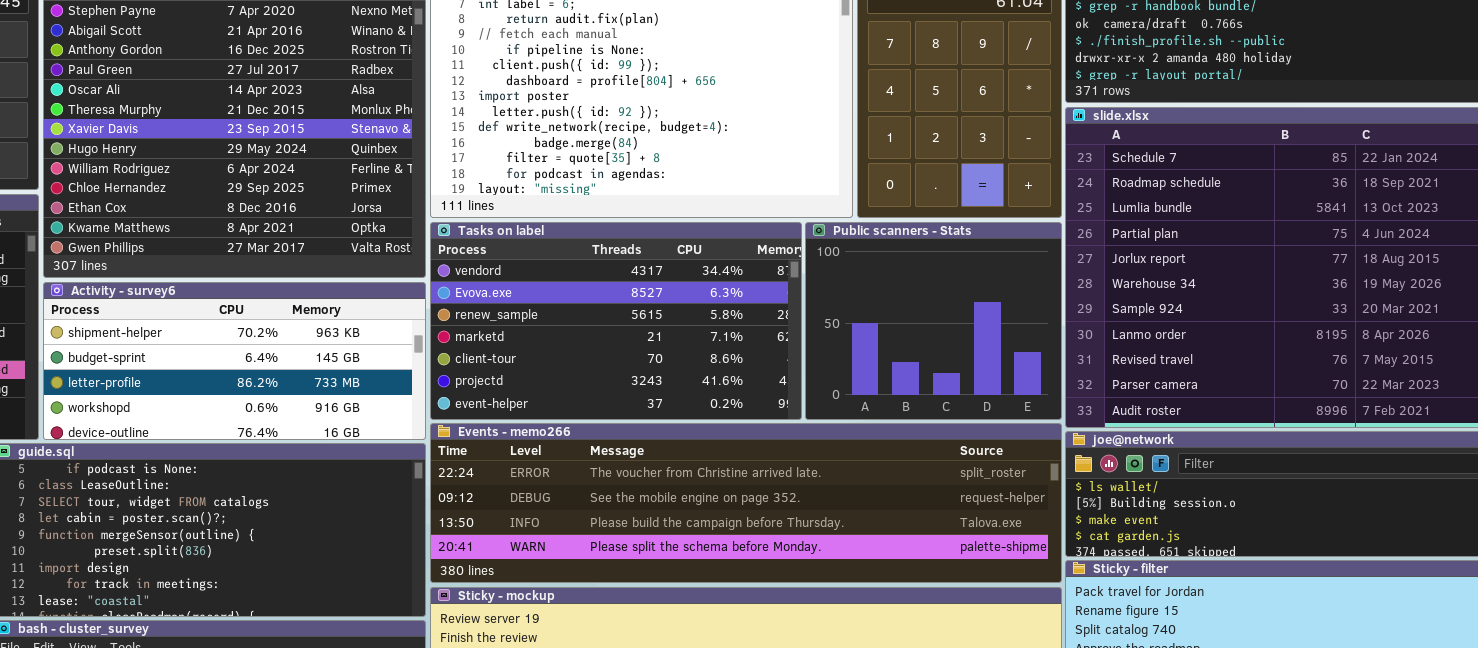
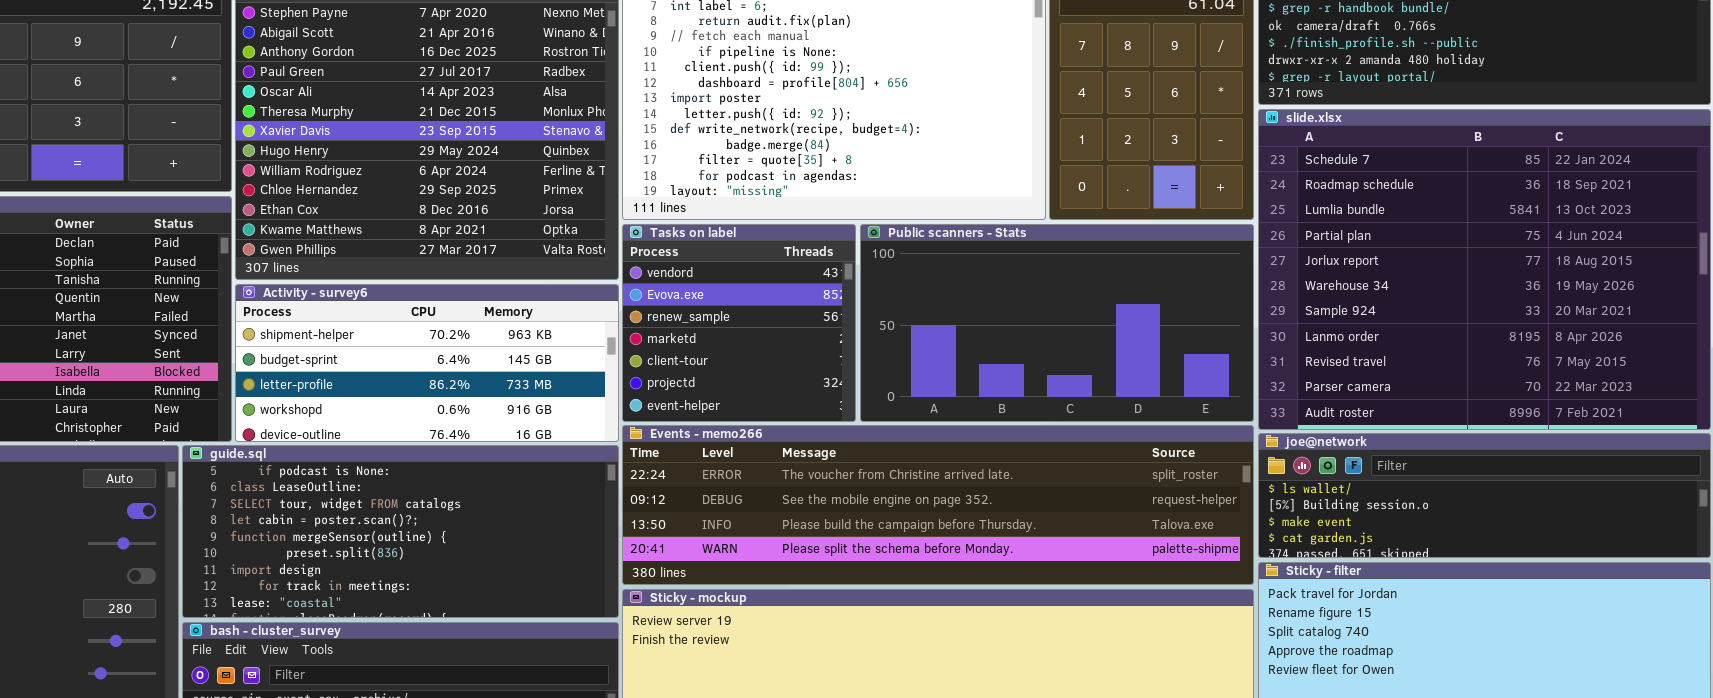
Tasks on label: [430,222,802,420] -> [622,224,856,422], resized
Public scanners - Stats: [805,222,1062,420] -> [860,224,1254,422], resized

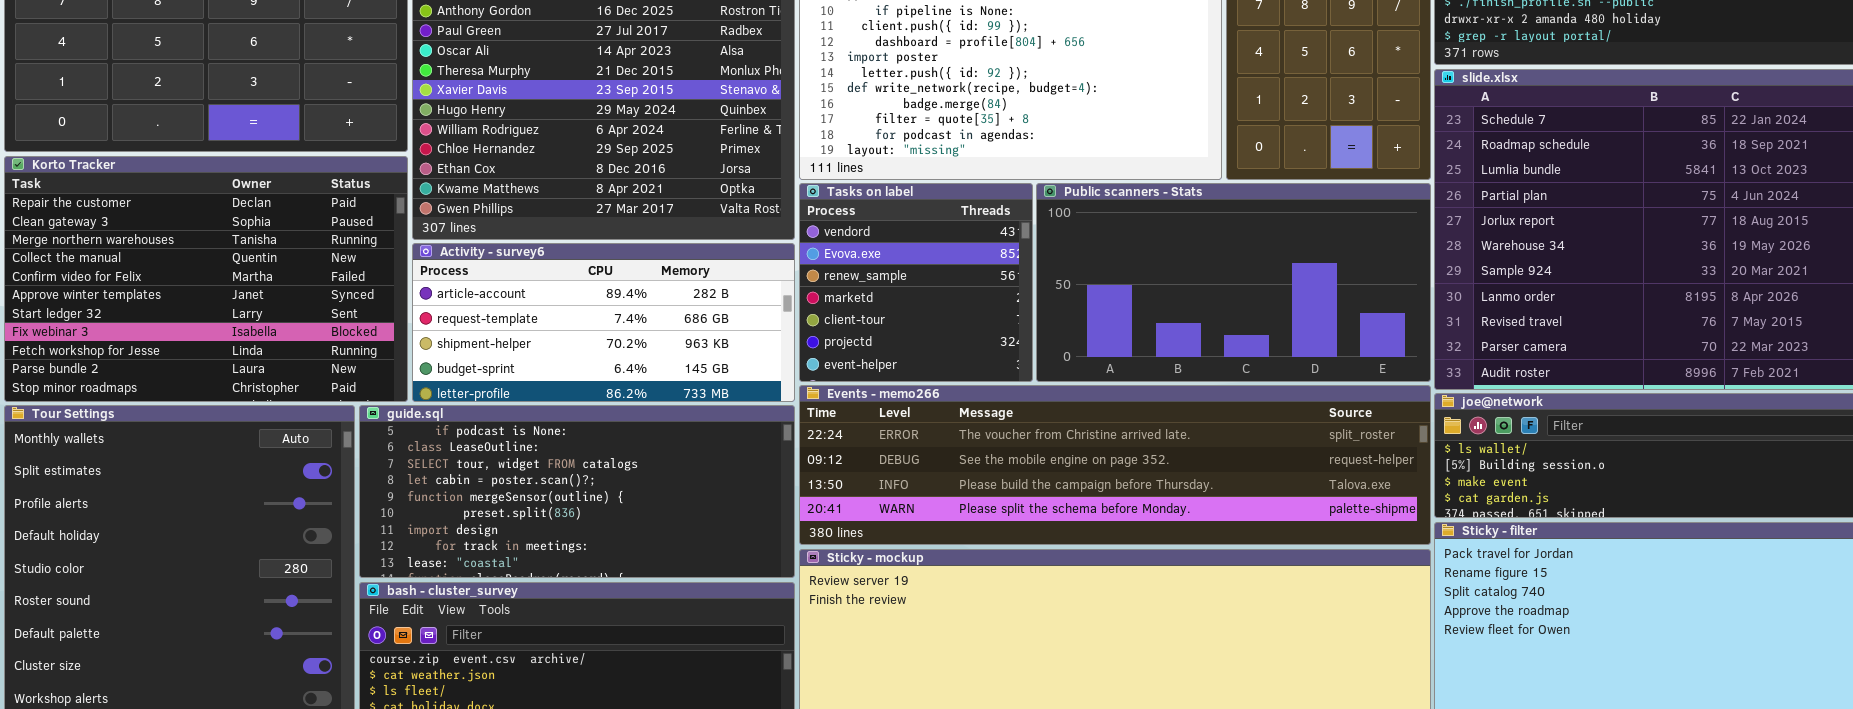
Activity - survey6: [235,284,619,442] -> [412,243,795,402], scrolled up 2 rows

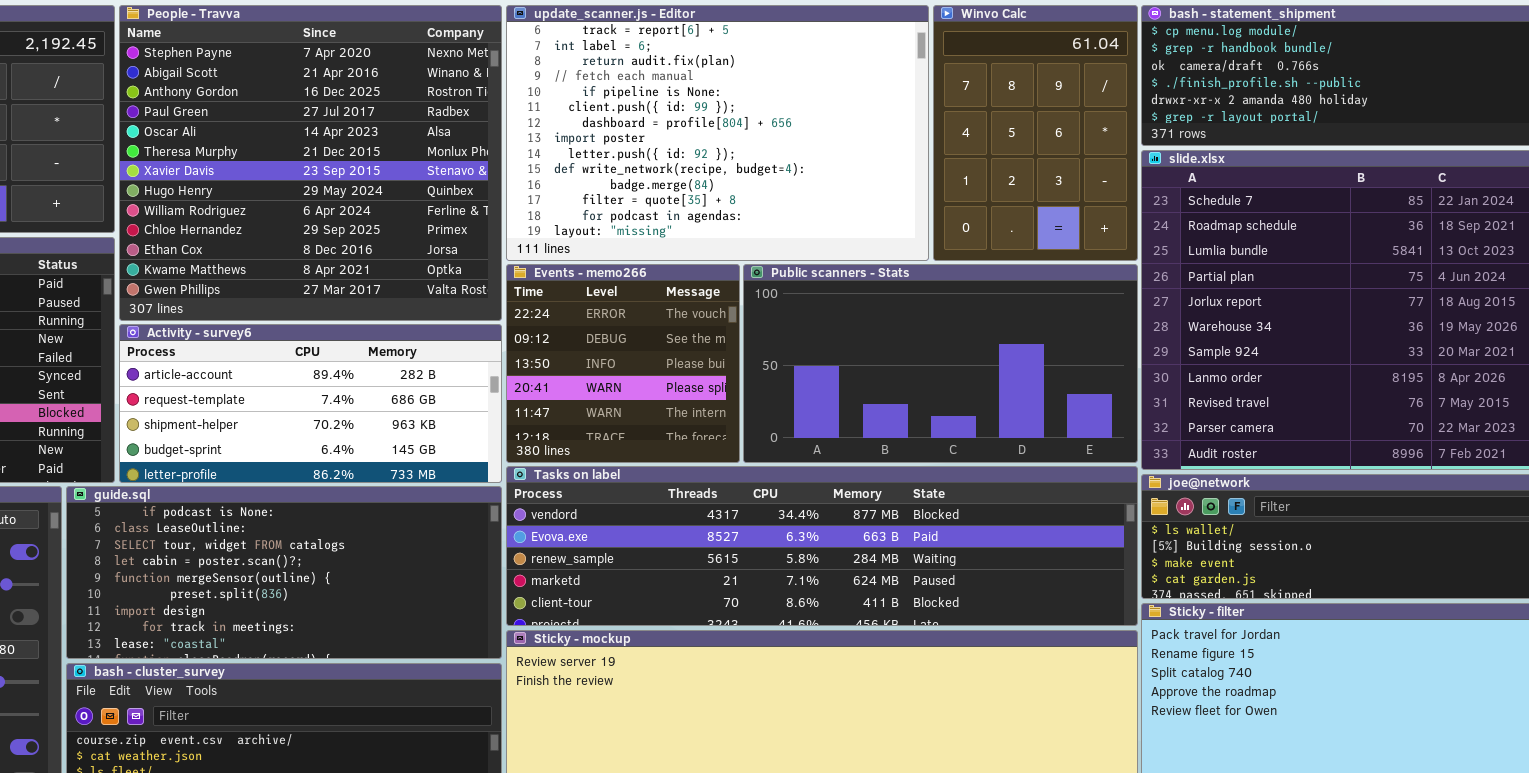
Tasks on label: [799,183,1033,382] -> [506,466,1138,626], moved, resized
Events - memo266: [799,385,1431,545] -> [506,264,740,463], moved, resized

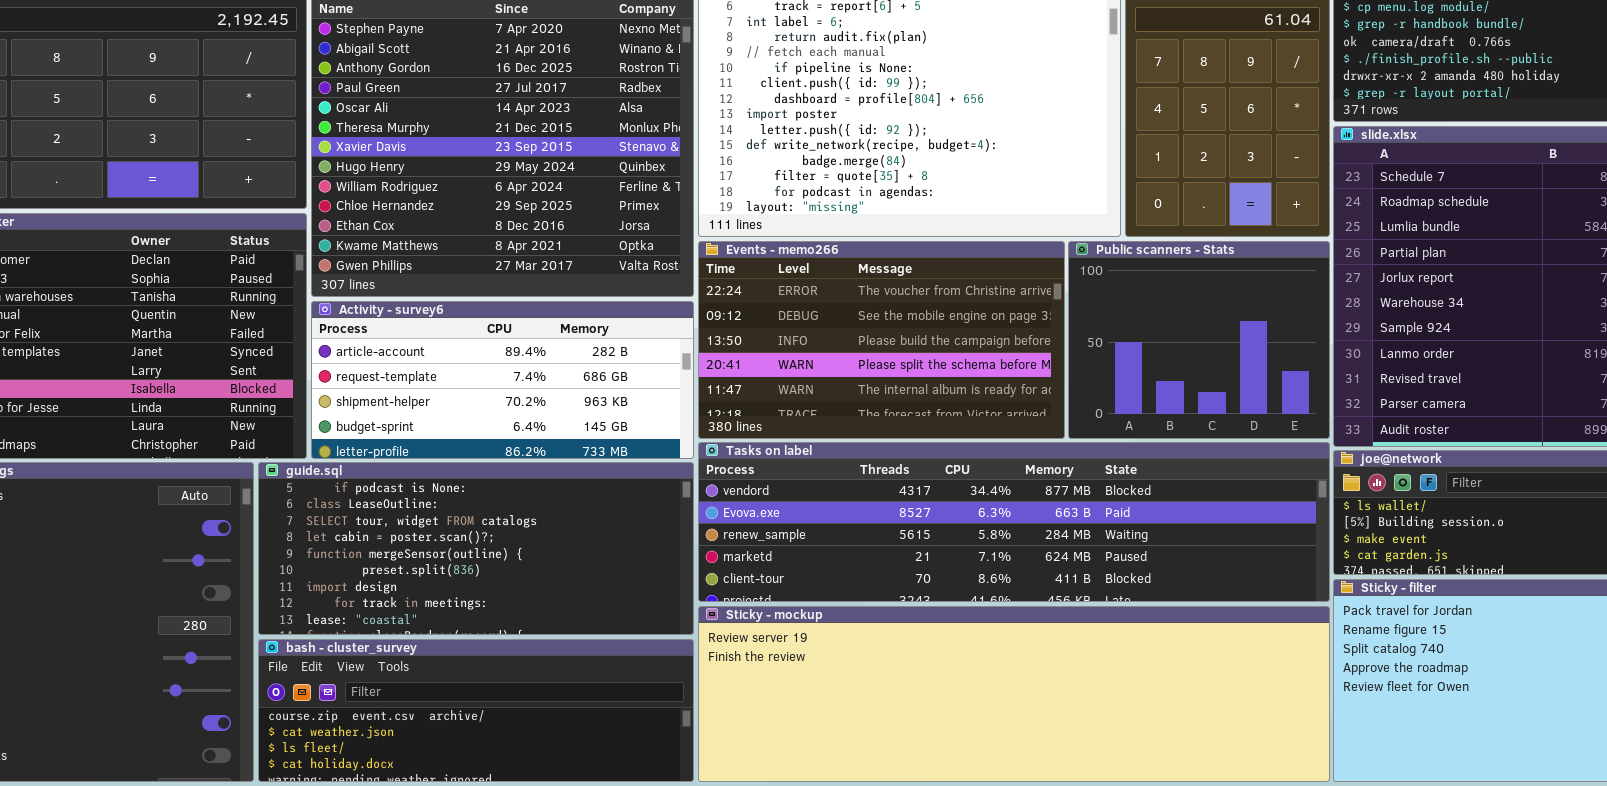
Events - memo266: [506,264,740,463] -> [698,241,1065,439], resized
Public scanners - Stats: [743,264,1138,463] -> [1068,241,1330,439], resized

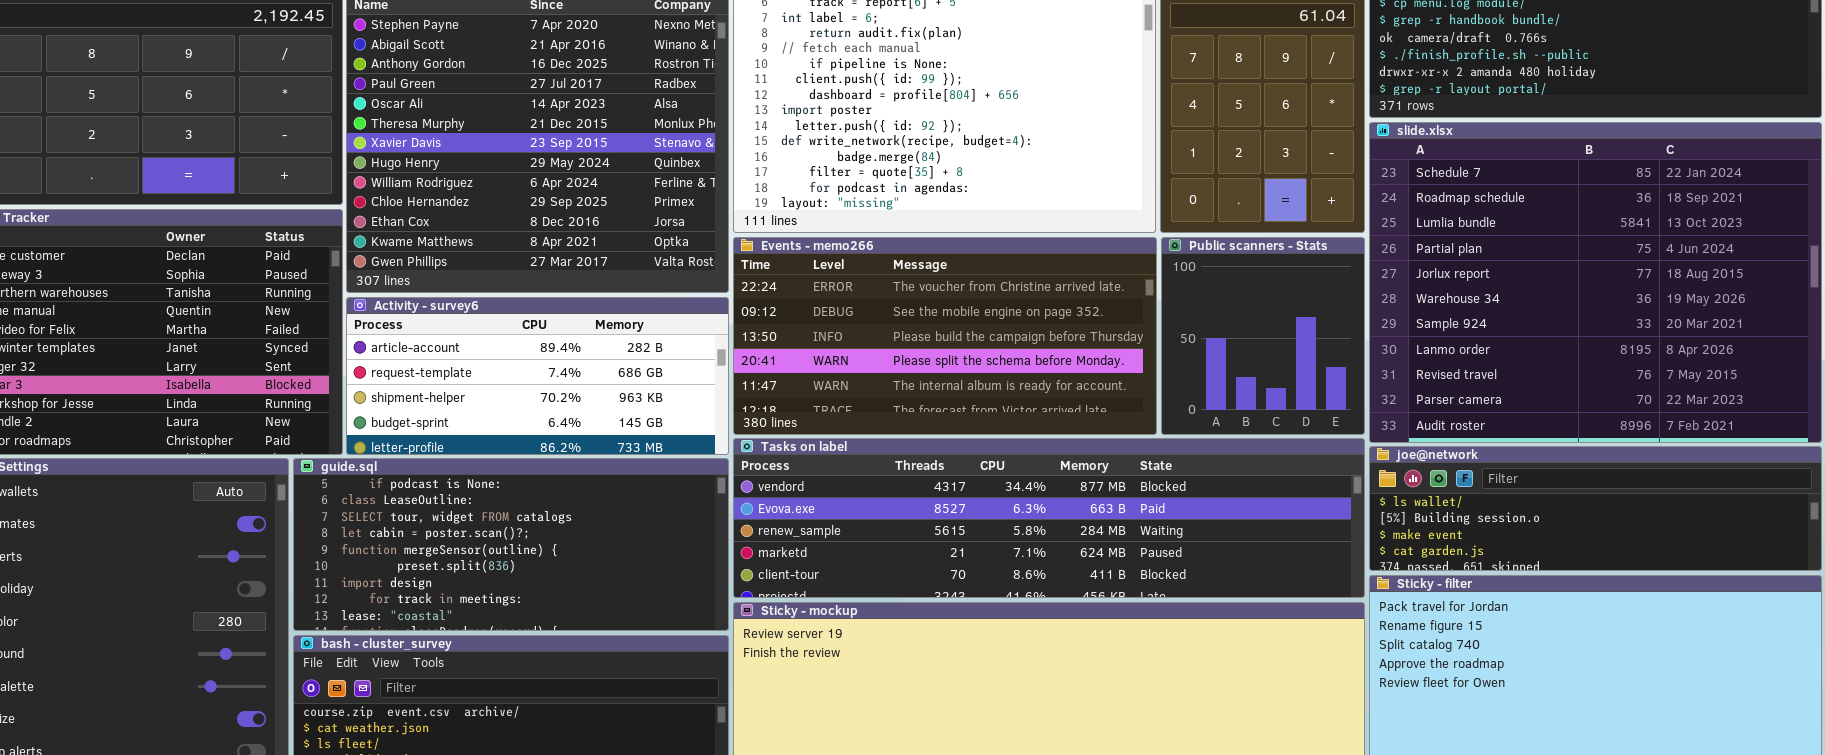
Events - memo266: [698,241,1065,439] -> [733,237,1157,435], resized
Public scanners - Stats: [1068,241,1330,439] -> [1161,237,1365,435], resized

